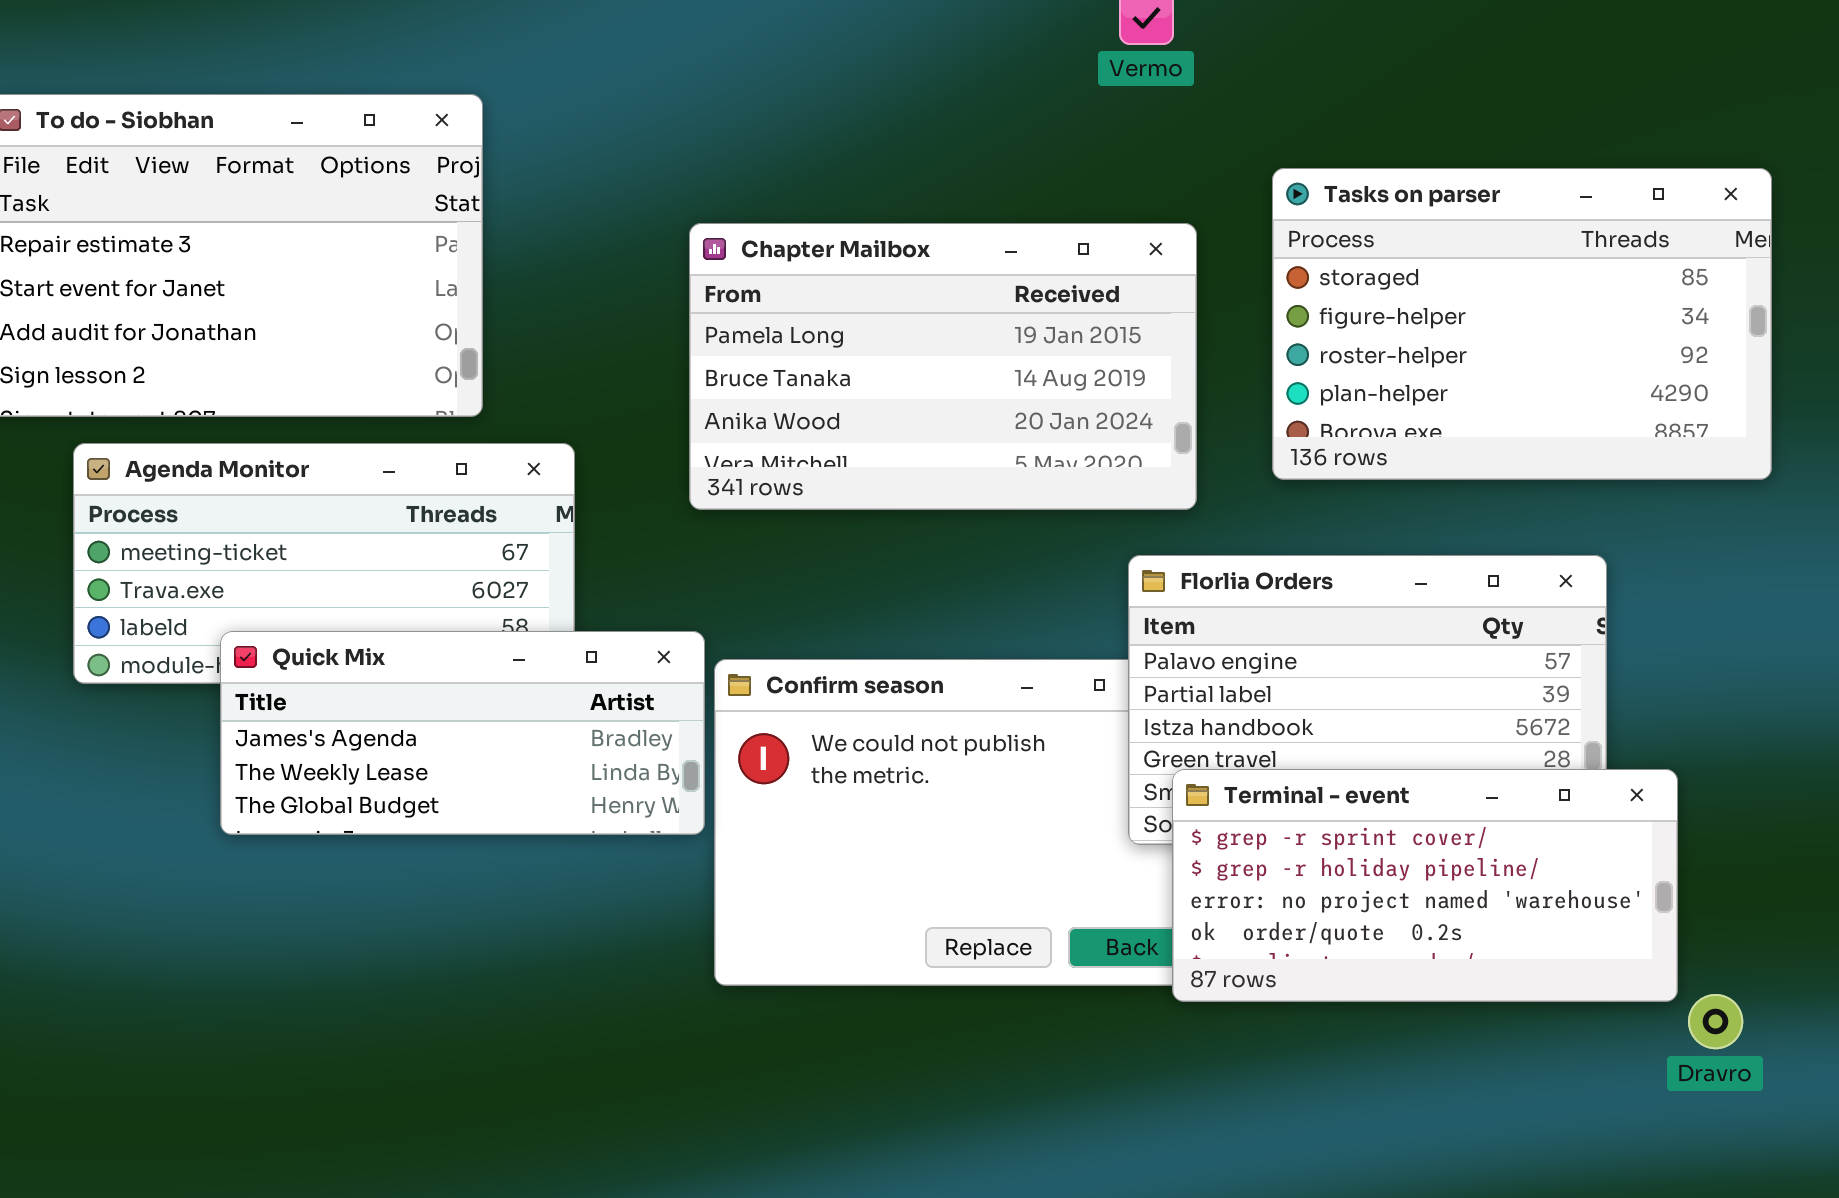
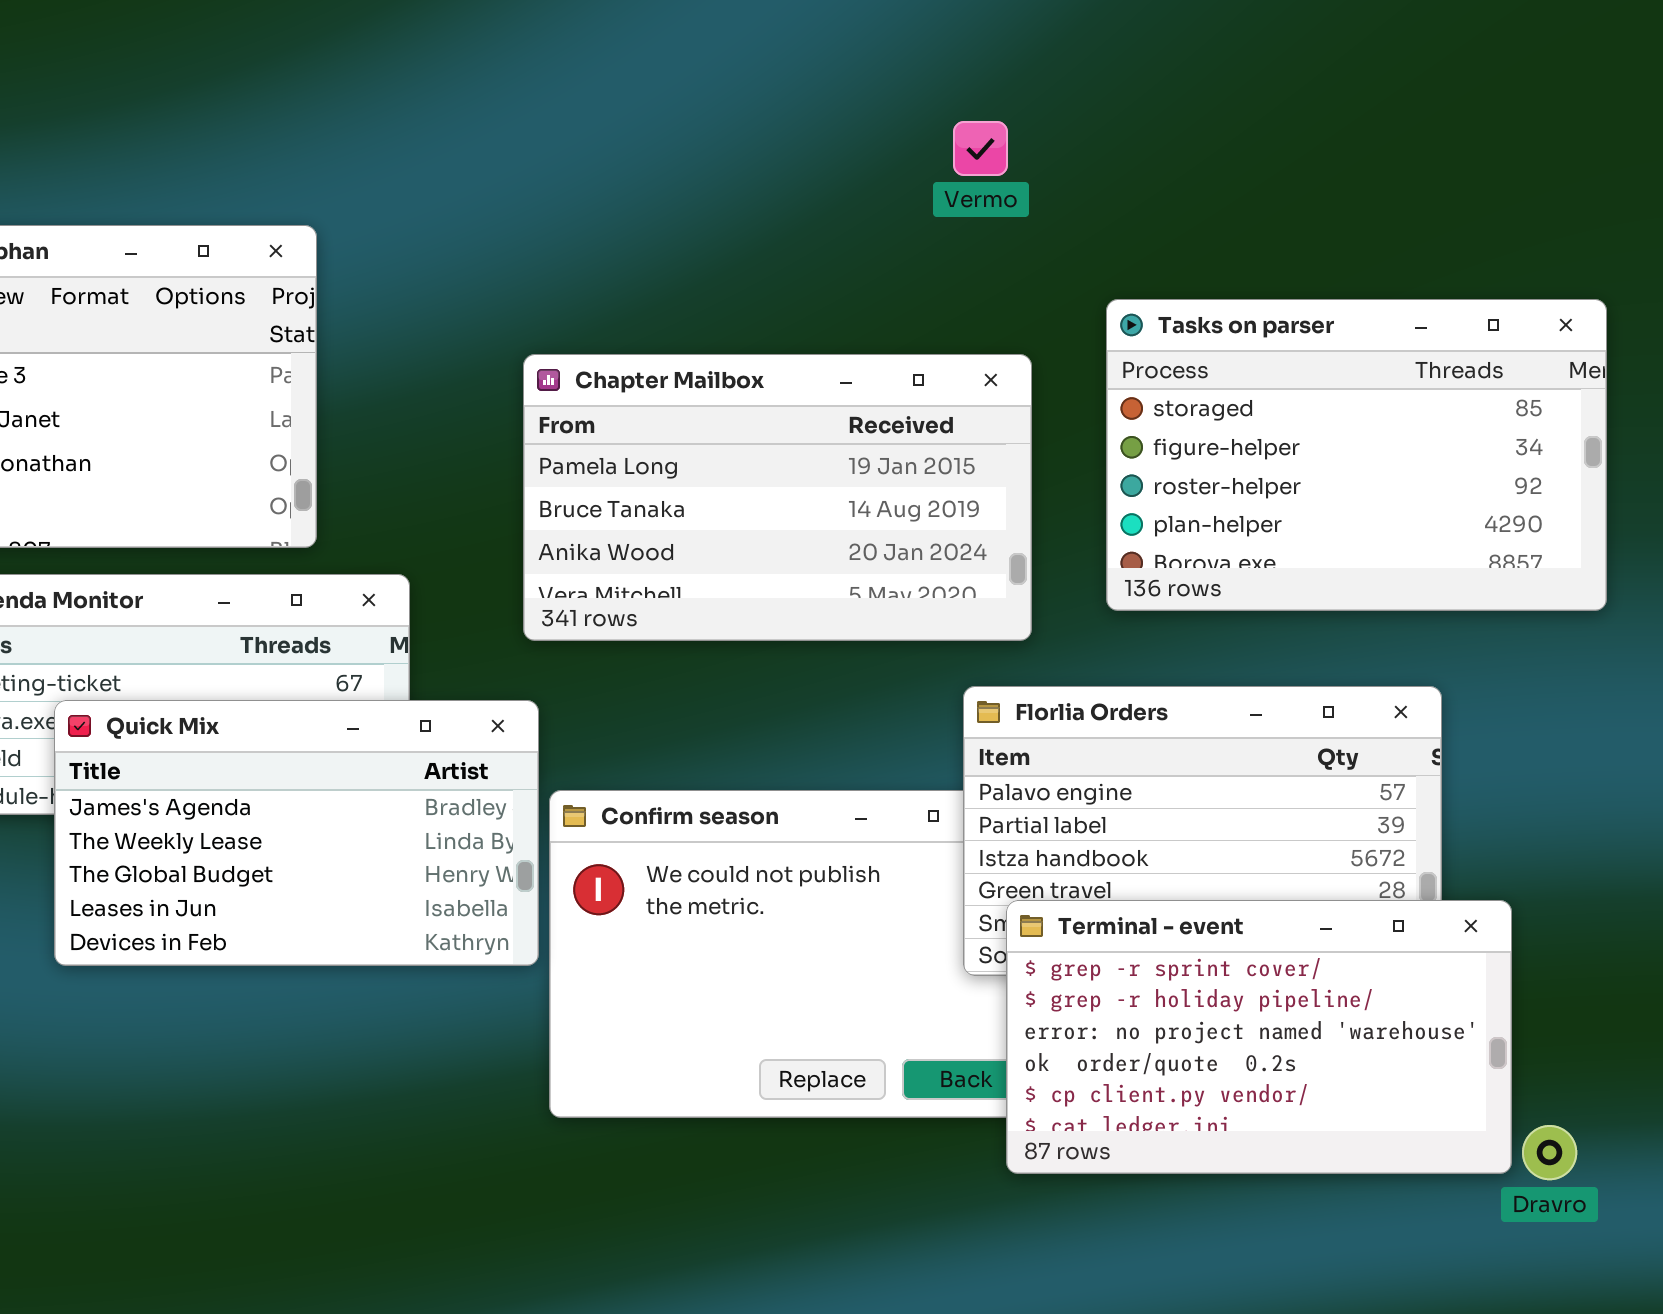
Quick Mix: [220,631,705,835] -> [54,700,539,966], resized
Terminal - event: [1172,769,1678,1002] -> [1006,900,1512,1174], resized

